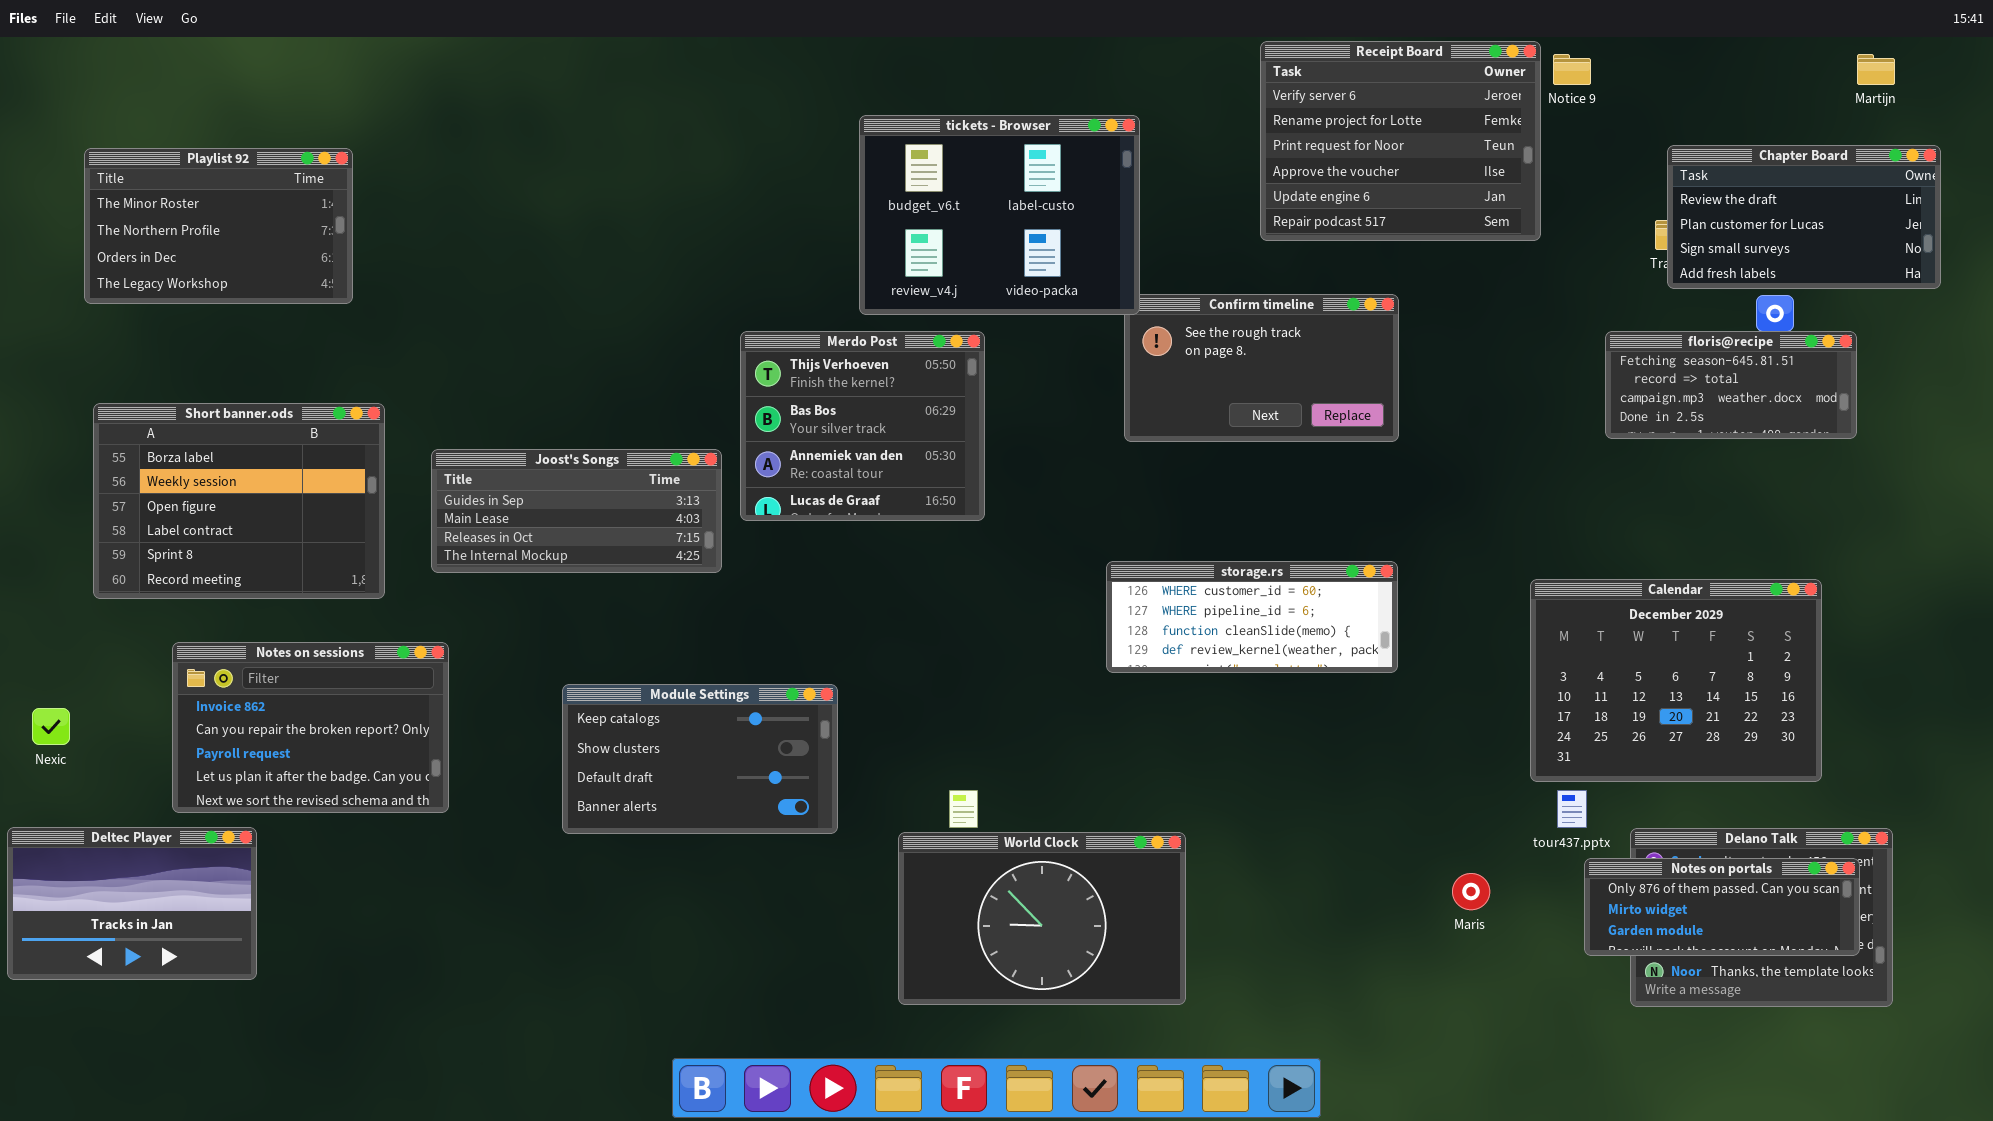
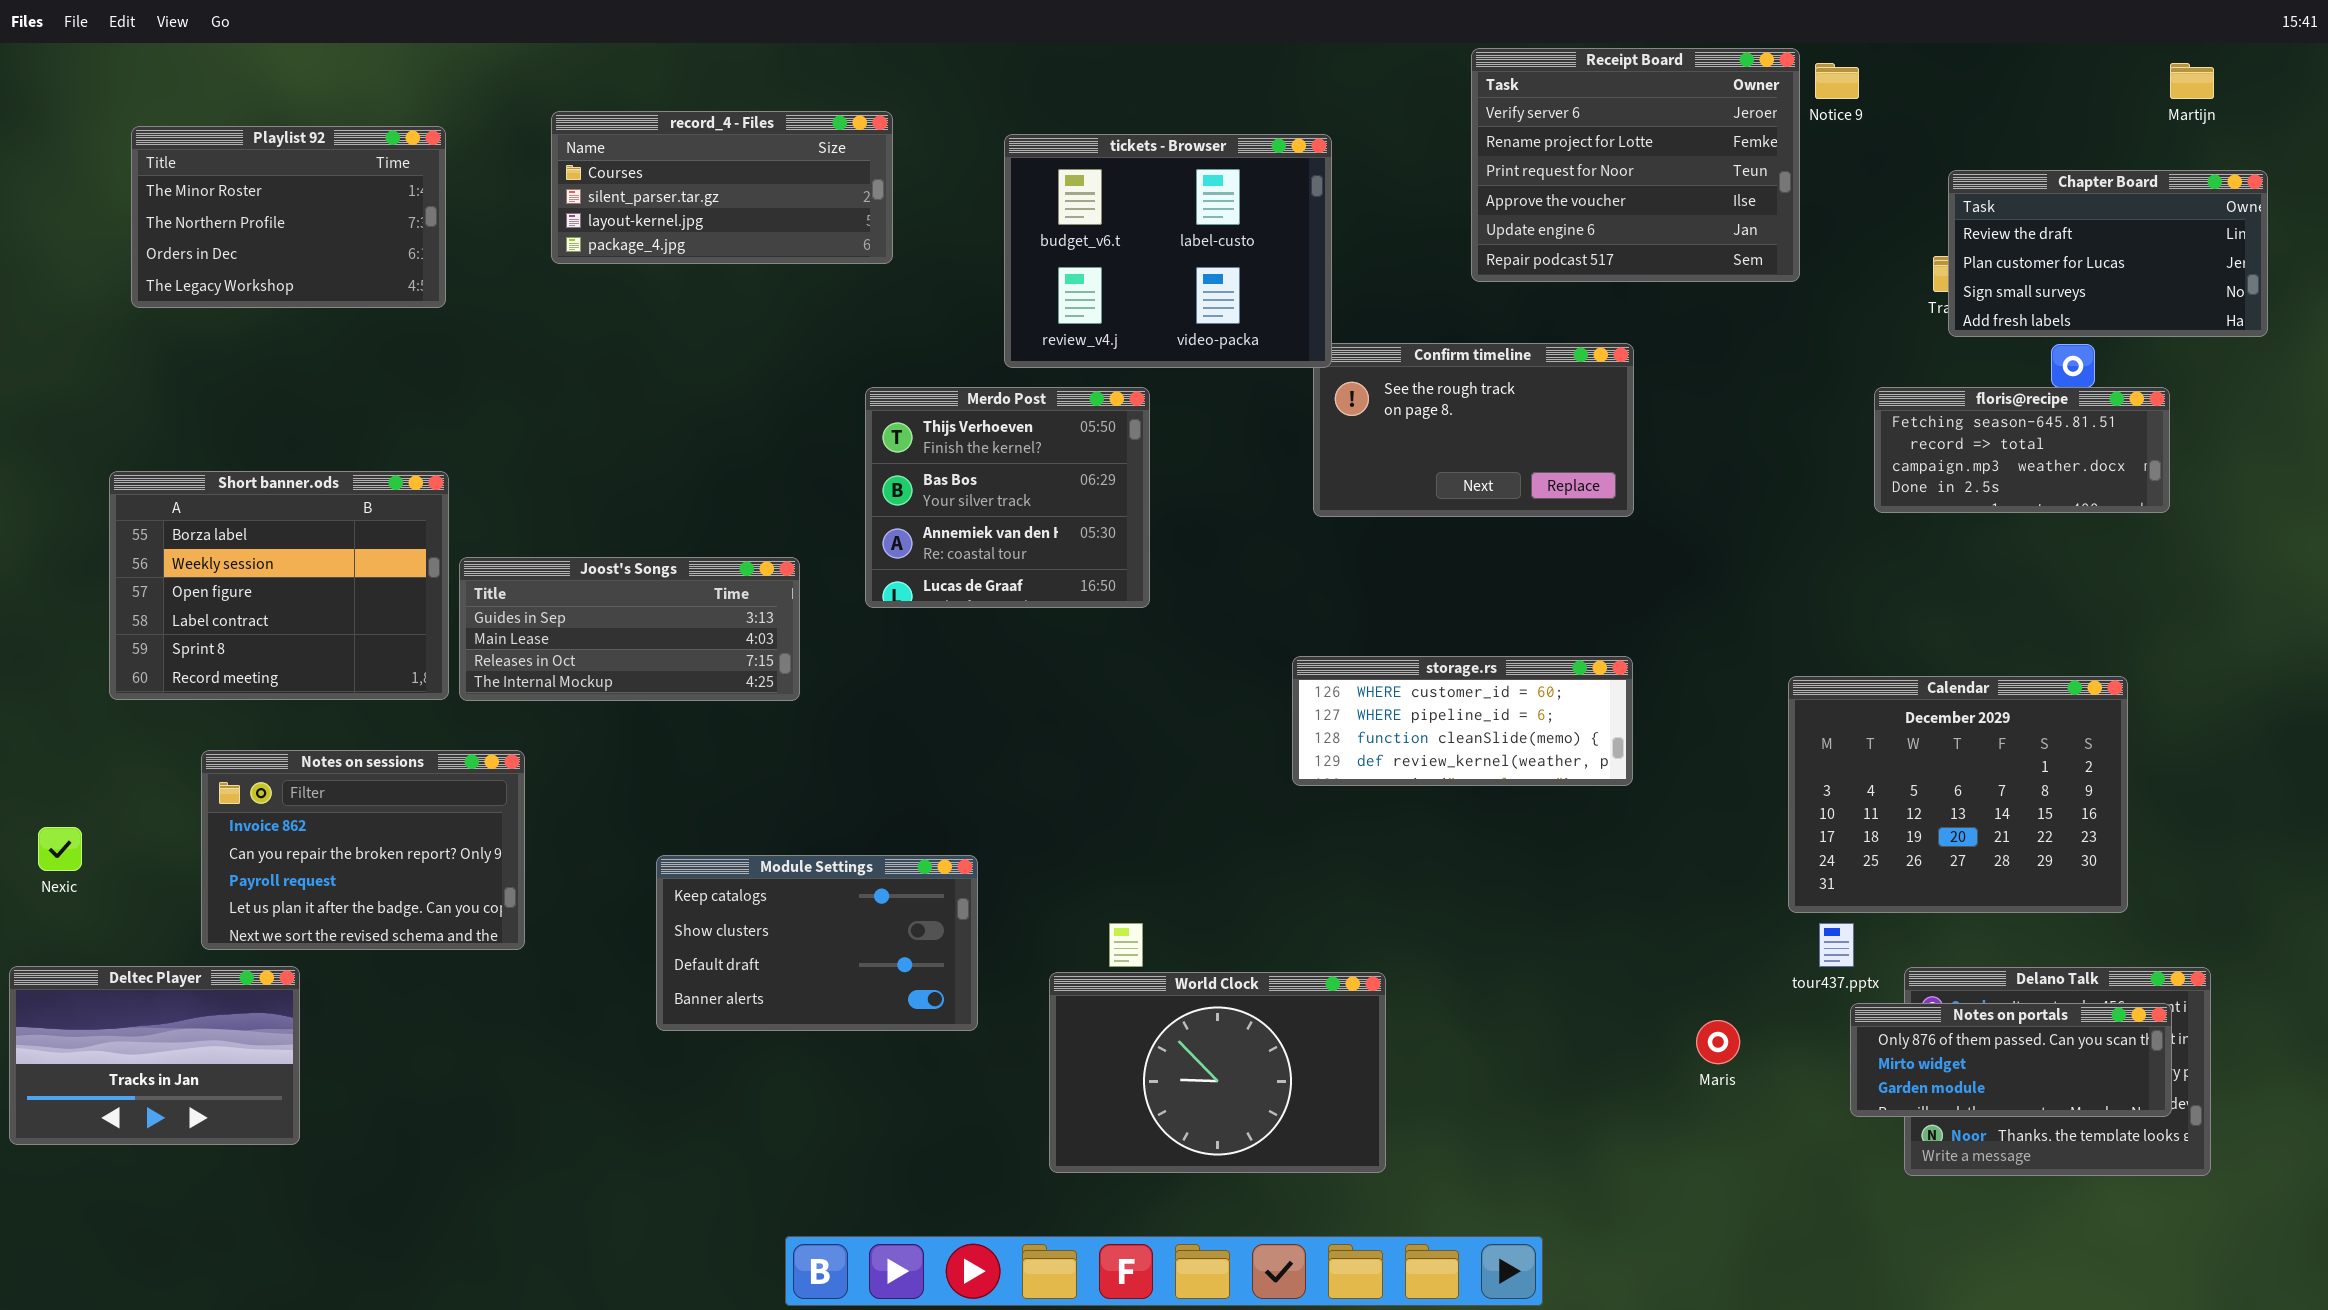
record_4 - Files: none -> [551,111,893,264], opened
Playlist 92: [84,148,353,304] -> [131,126,446,308], moved
Joost's Songs: [431,449,722,573] -> [459,557,800,701], moved
Module Settings: [562,684,838,834] -> [656,855,978,1031], moved

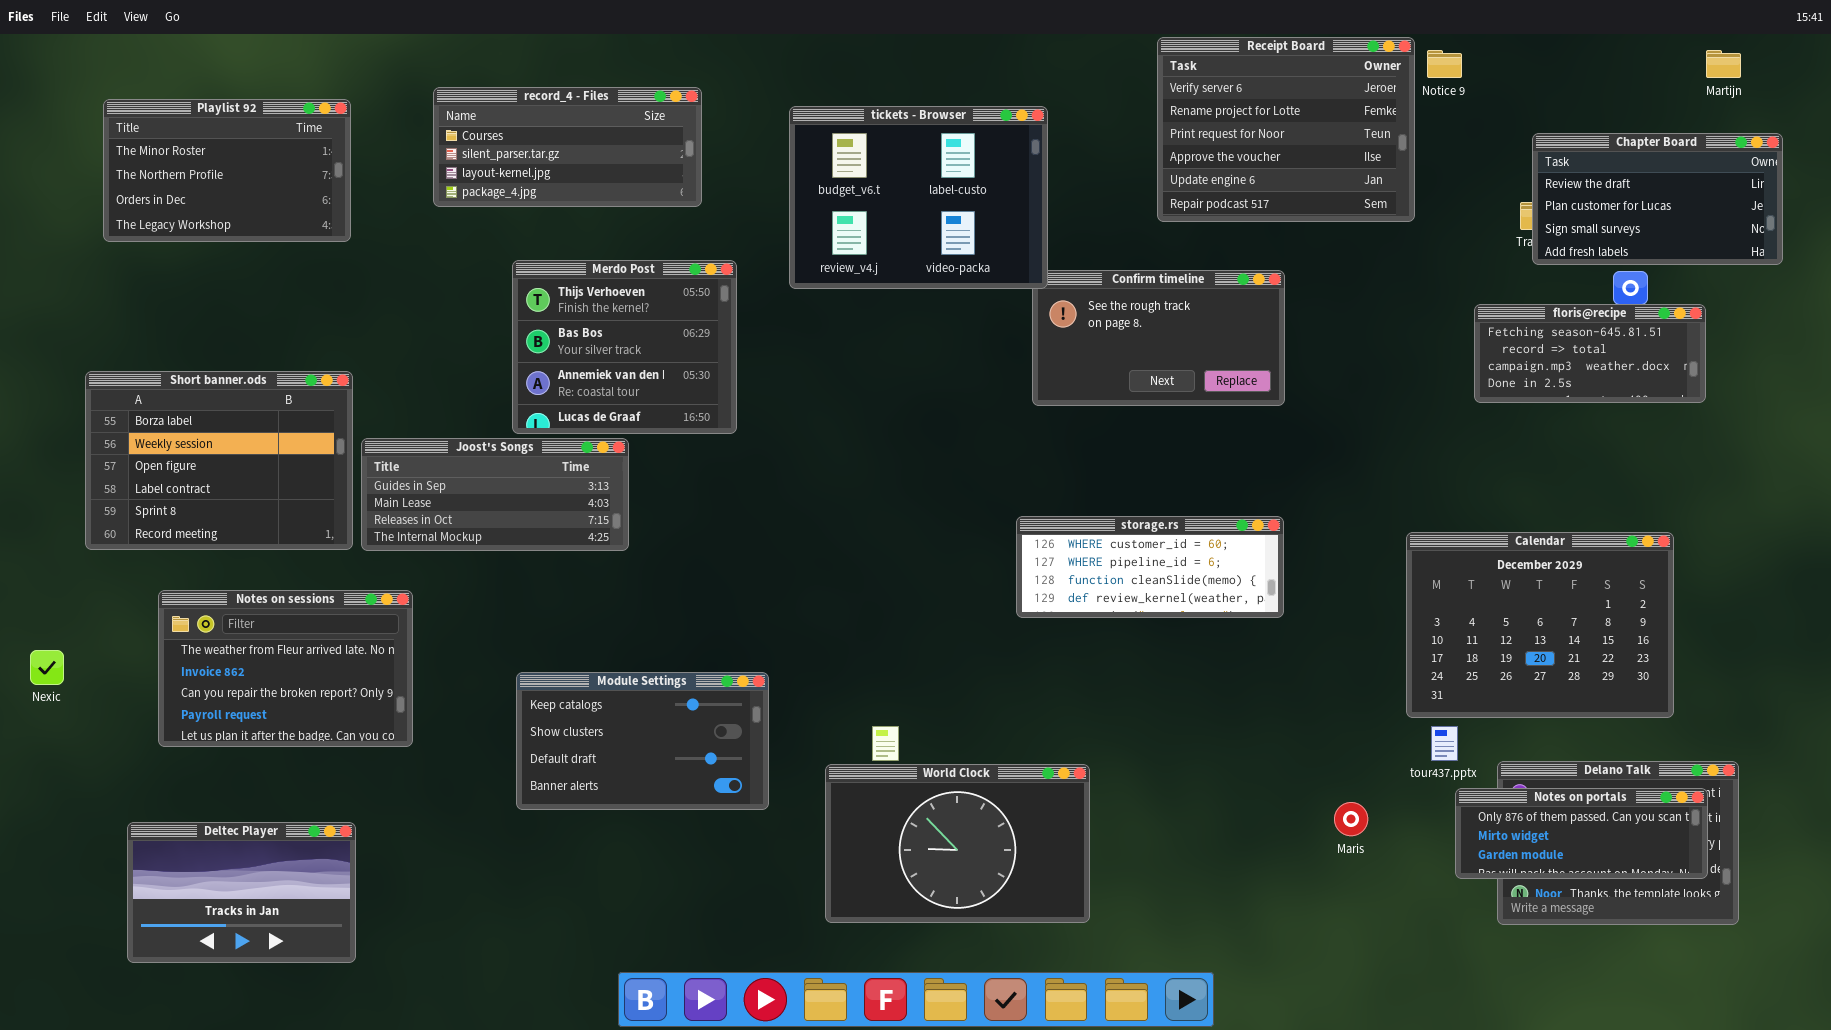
Merdo Post: [865,387,1150,608] -> [512,260,737,434], moved
Notes on sessions: [201,750,525,950] -> [158,590,413,747], scrolled up 1 row
Deltec Player: [9,966,300,1145] -> [127,822,356,963], moved

